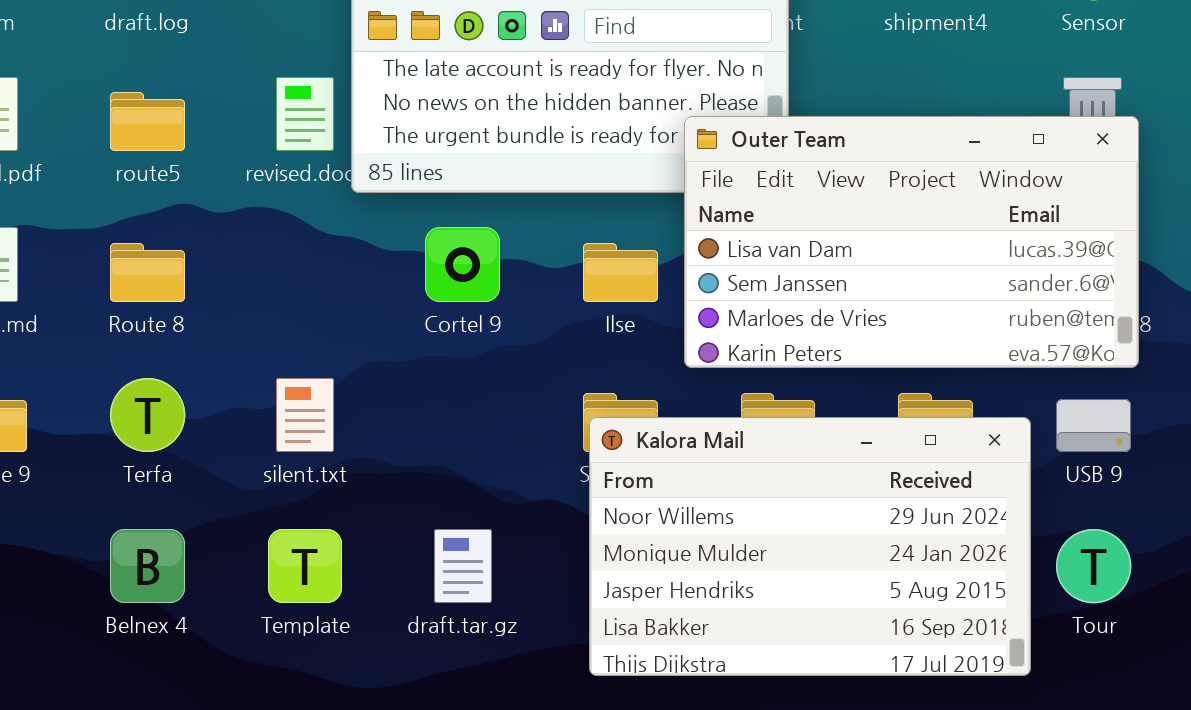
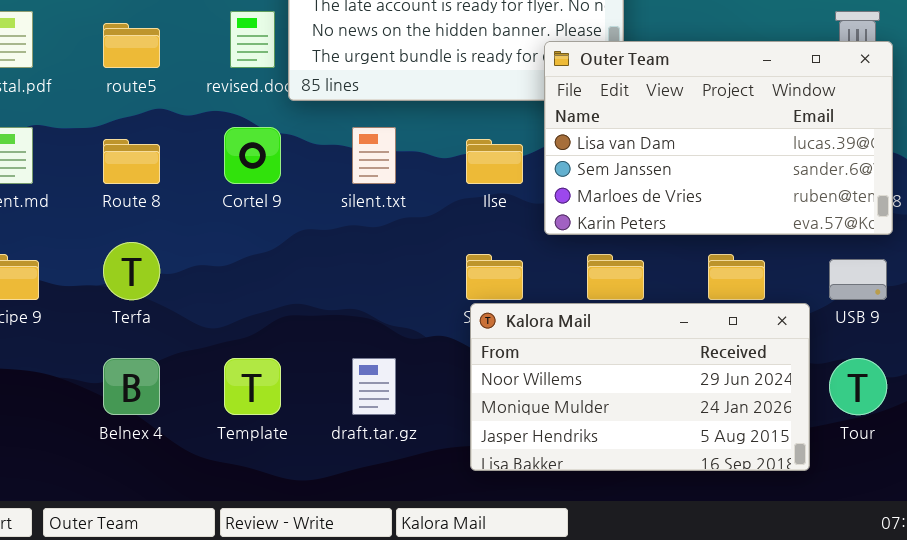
Cortel 9: [425,227,500,302] -> [224,127,281,184], moved
silent.txt: [276,378,334,452] -> [352,127,396,184], moved
Kalora Mail: [589,417,1031,676] -> [470,303,810,471], resized

